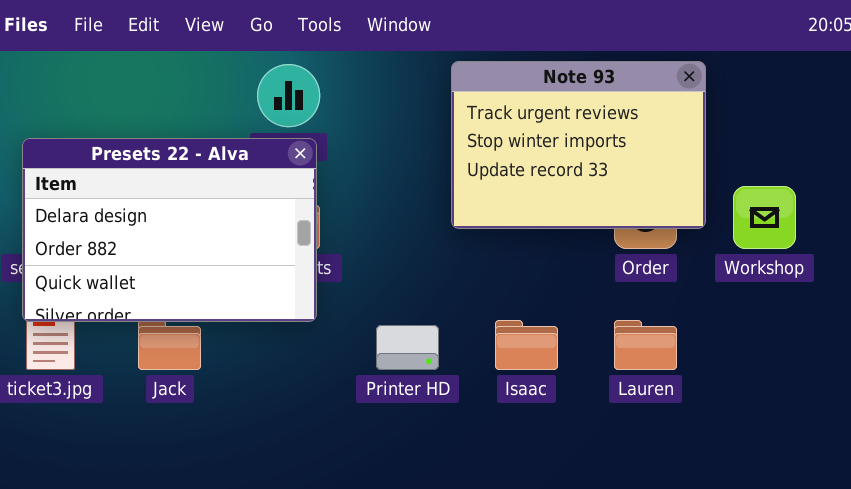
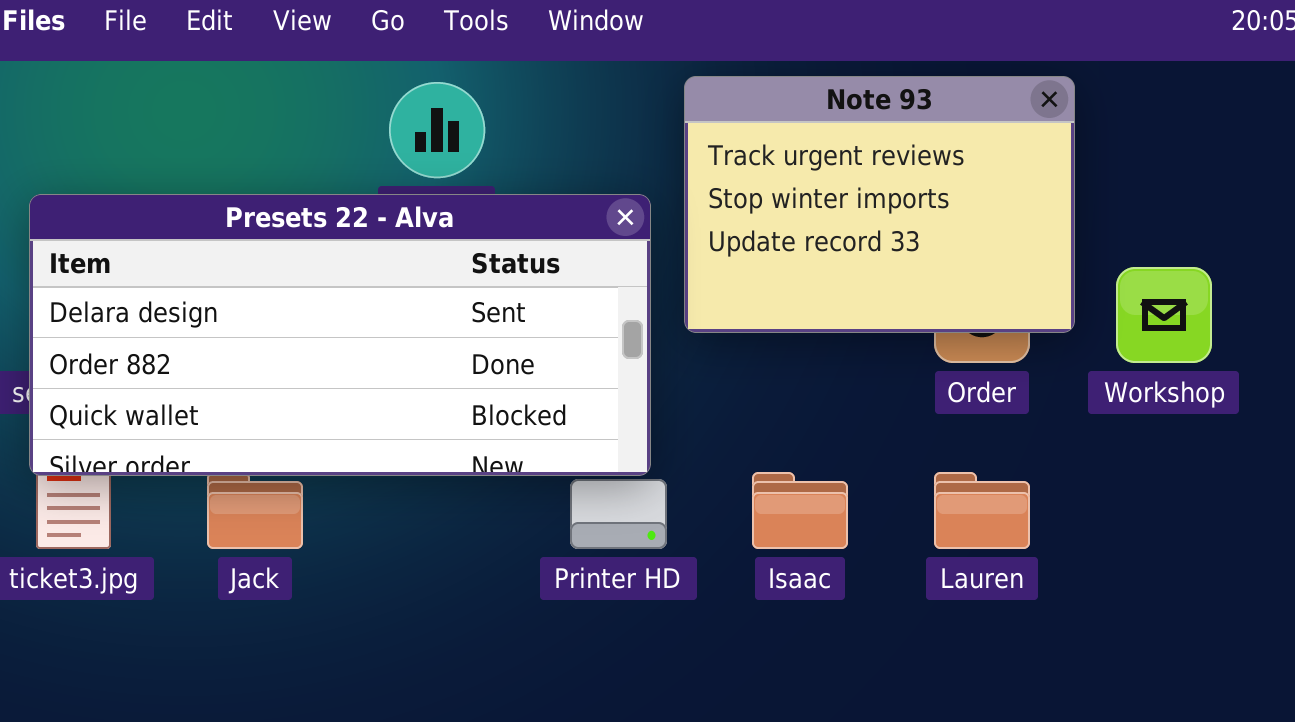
Presets 22 - Alva: [22,138,317,322] -> [29,194,651,476], resized

